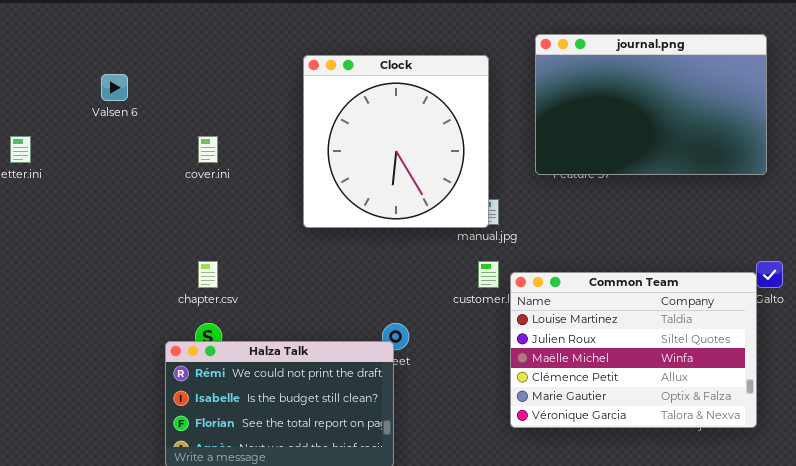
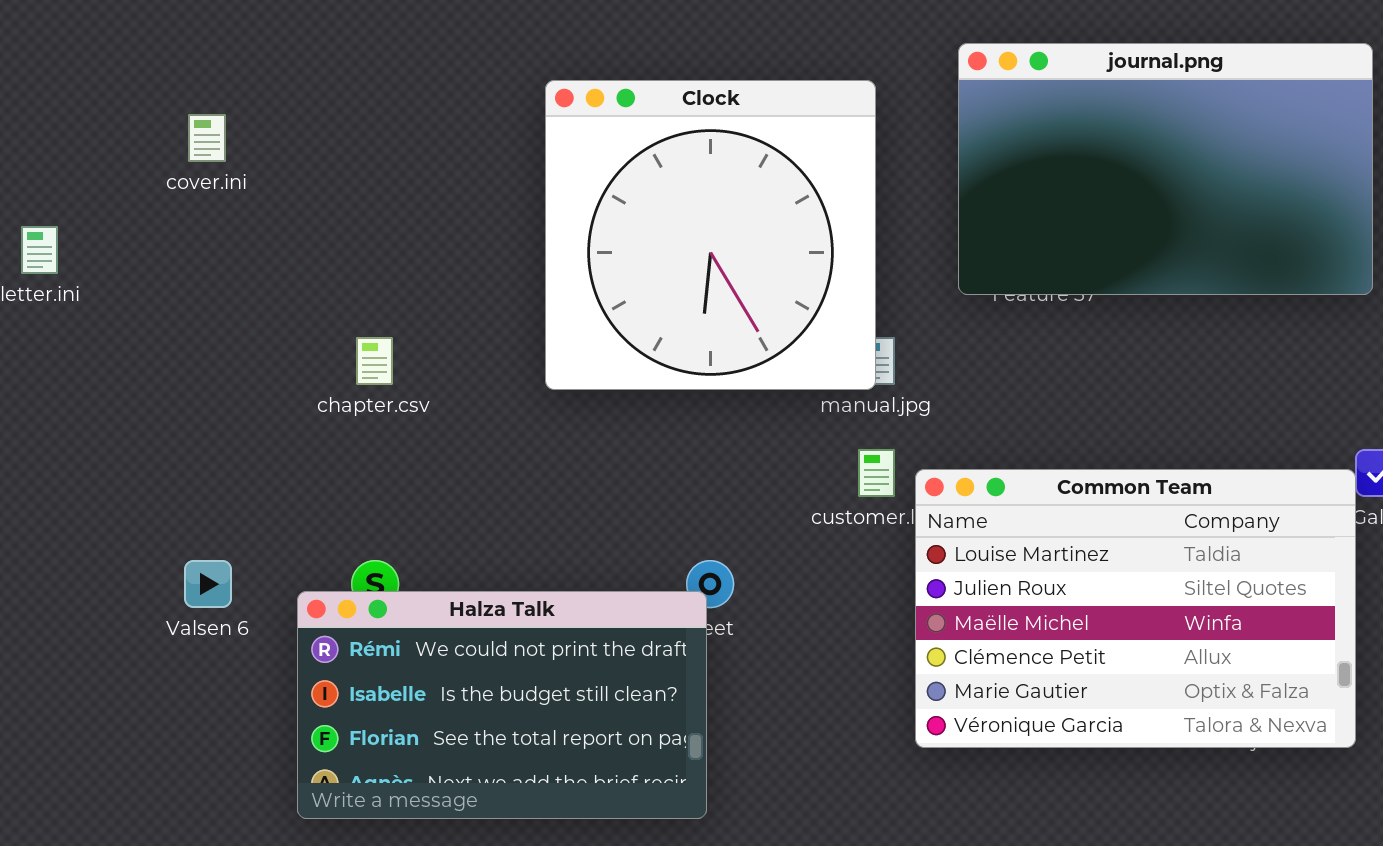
Valsen 6: [101,74,128,101] -> [184,560,232,608], moved
cover.ini: [198,136,218,163] -> [188,114,226,162], moved
chapter.csv: [198,261,218,288] -> [356,337,393,385], moved

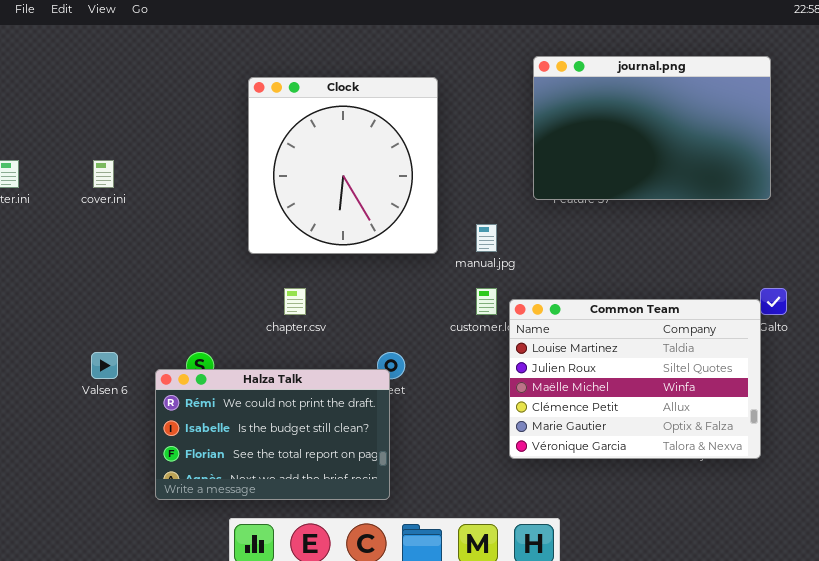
Clock: [545,80,876,390] -> [248,77,438,254], moved
cover.ini: [188,114,226,162] -> [93,160,114,188], moved
chapter.csv: [356,337,393,385] -> [284,288,306,315], moved

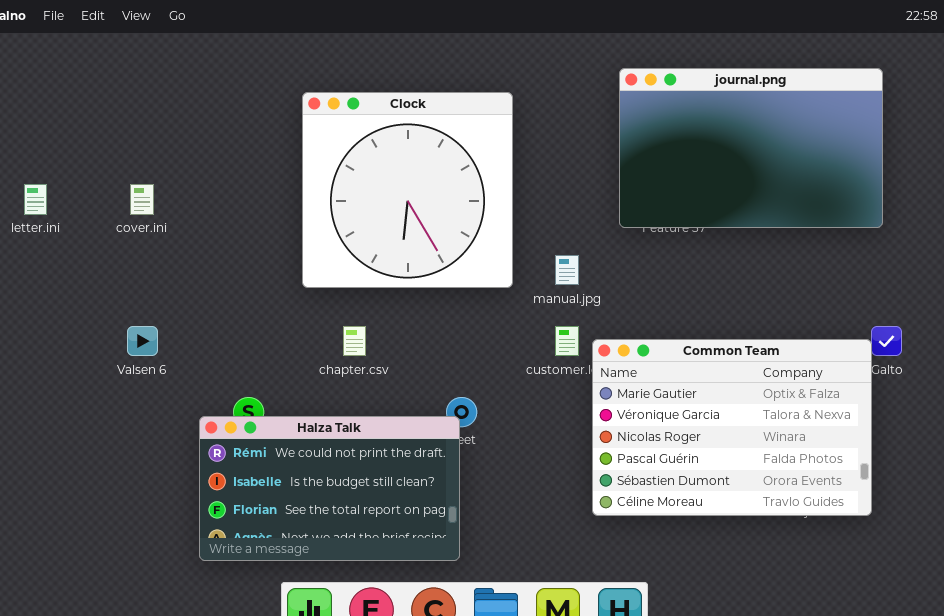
Common Team: [509,299,761,459] -> [592,339,872,516], scrolled down 4 rows
Valsen 6: [91,352,118,379] -> [127,326,158,356], moved

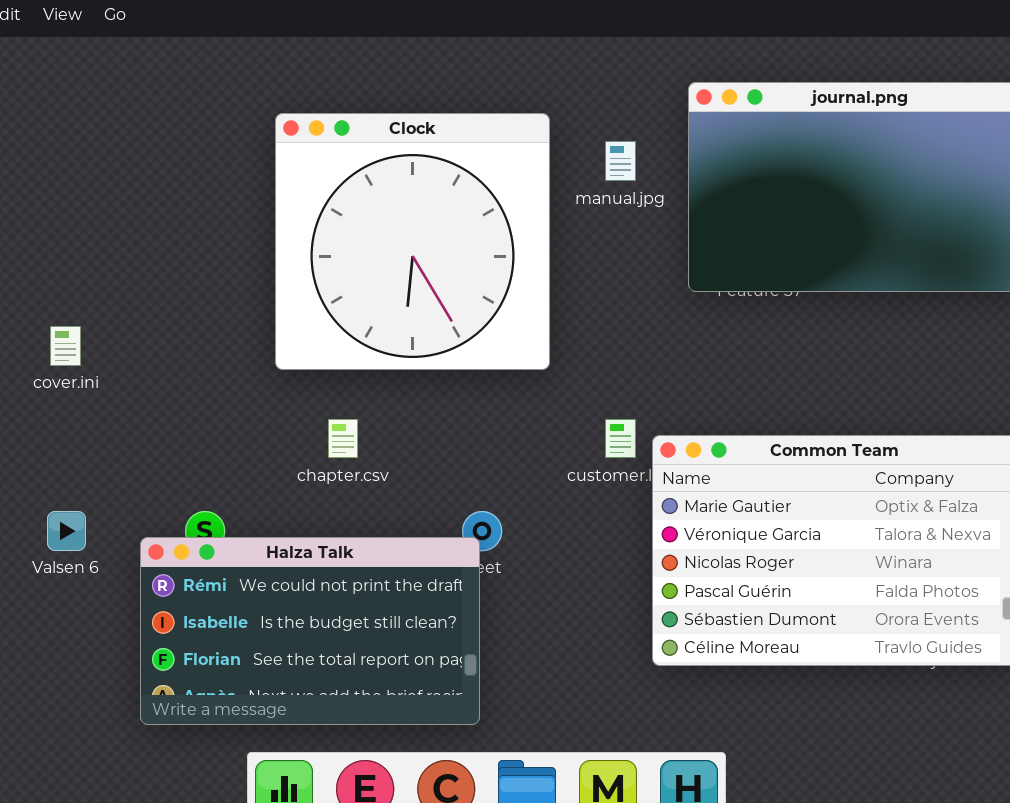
cover.ini: [130,184,154,215] -> [50,326,81,366], moved
manual.jpg: [555,255,579,285] -> [605,141,636,181], moved
Valsen 6: [127,326,158,356] -> [47,511,86,551], moved

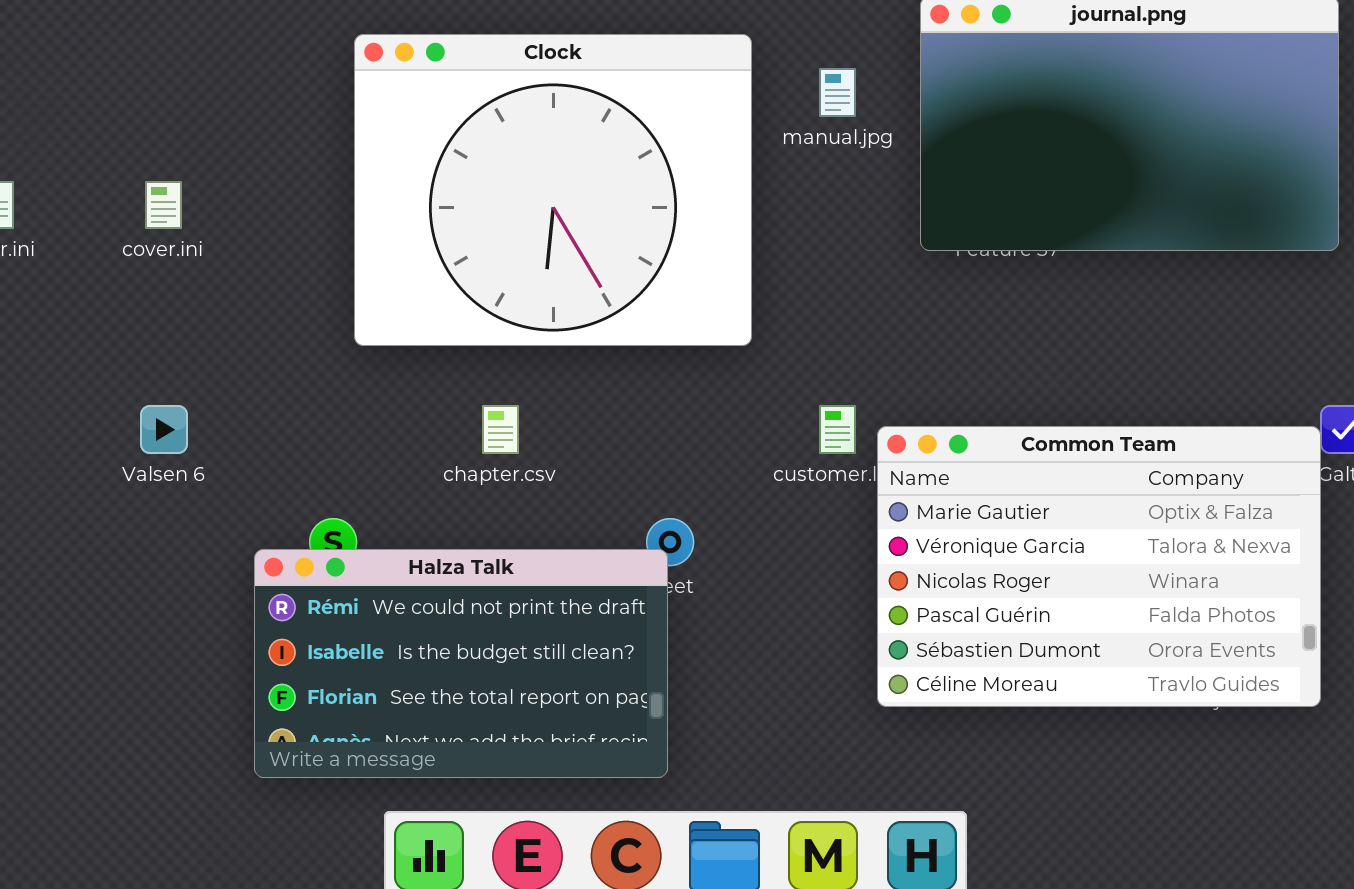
Clock: [275,113,550,370] -> [354,34,752,346], resized
cover.ini: [50,326,81,366] -> [145,181,182,229], moved
Valsen 6: [47,511,86,551] -> [140,405,188,454], moved

